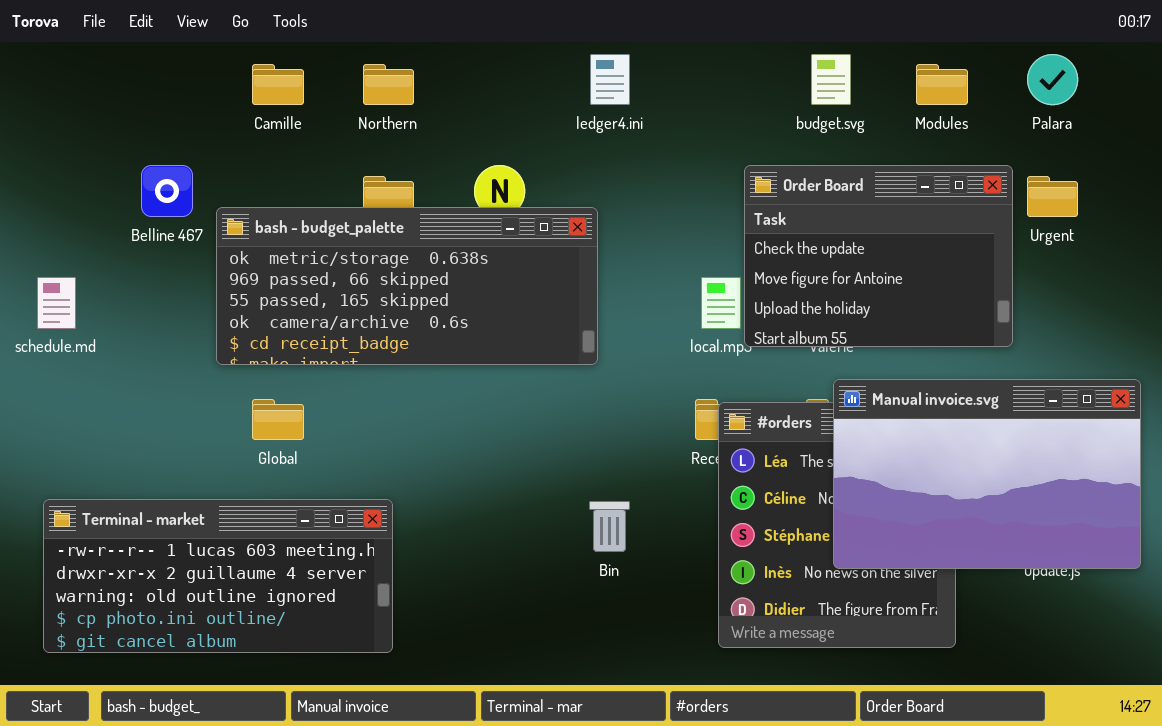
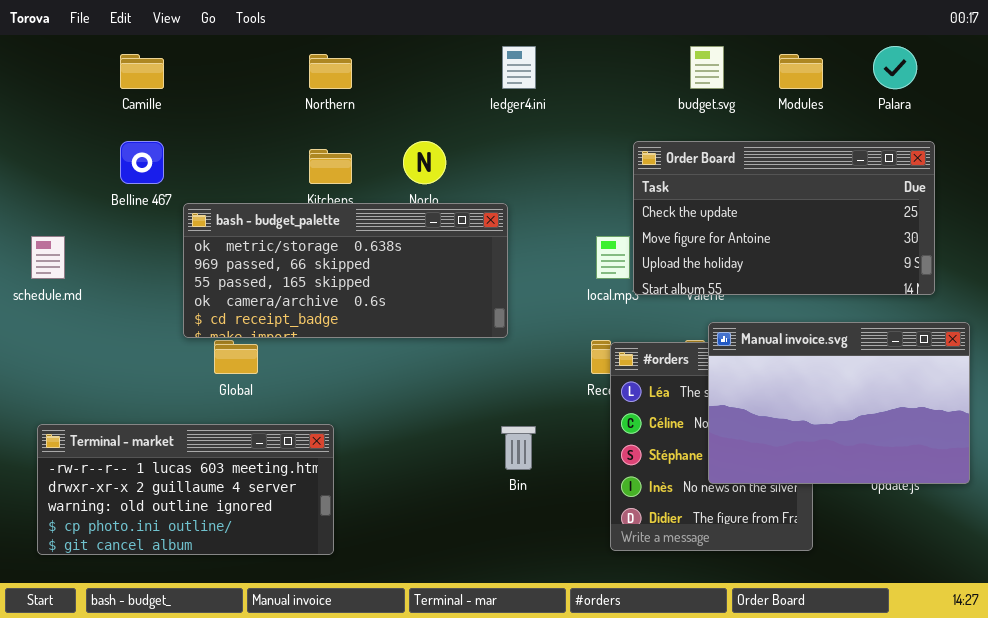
Camille: [252,64,304,105] -> [120,54,164,89], moved
Order Board: [744,165,1013,347] -> [633,141,935,295], resized
bash - budget_palette: [216,207,598,365] -> [183,203,508,338], moved

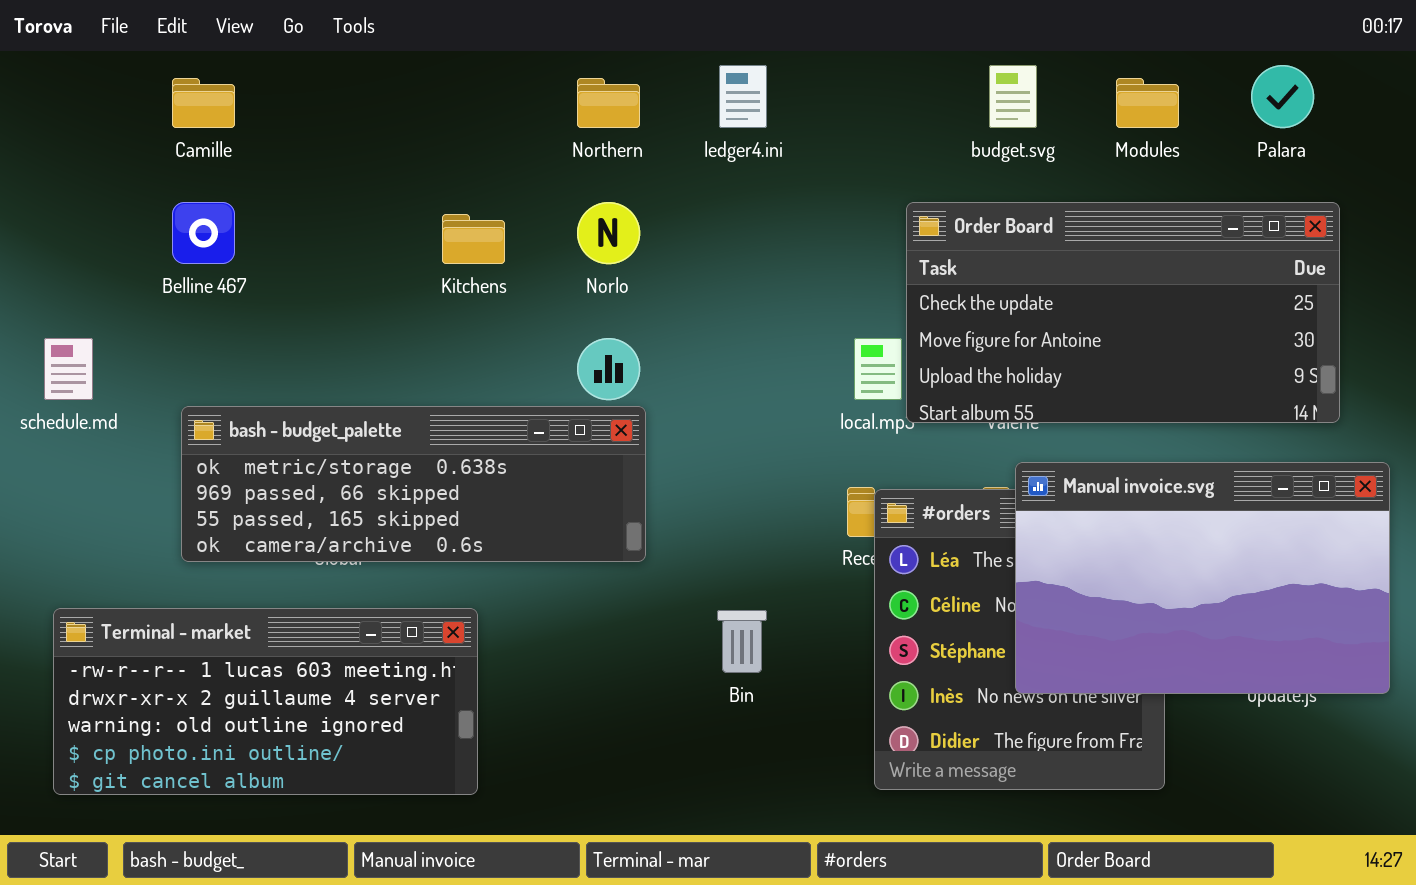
Northern: [309,54,352,89] -> [577,78,640,128], moved
bash - budget_palette: [183,203,508,338] -> [181,406,646,562], moved, resized

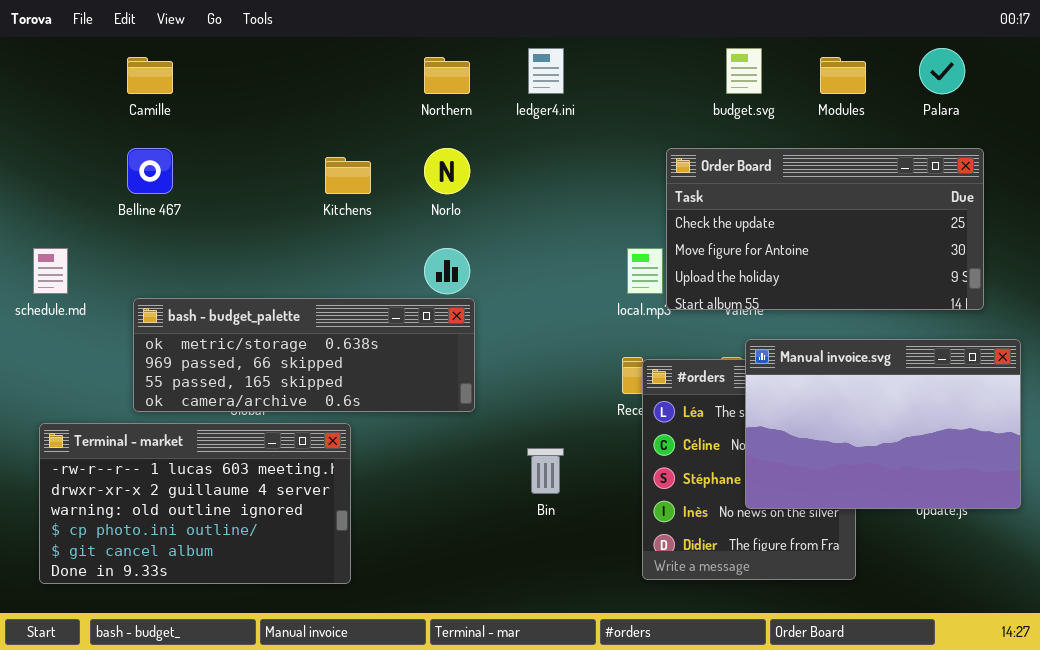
Terminal - market: [53,608,478,795] -> [39,423,351,584], resized

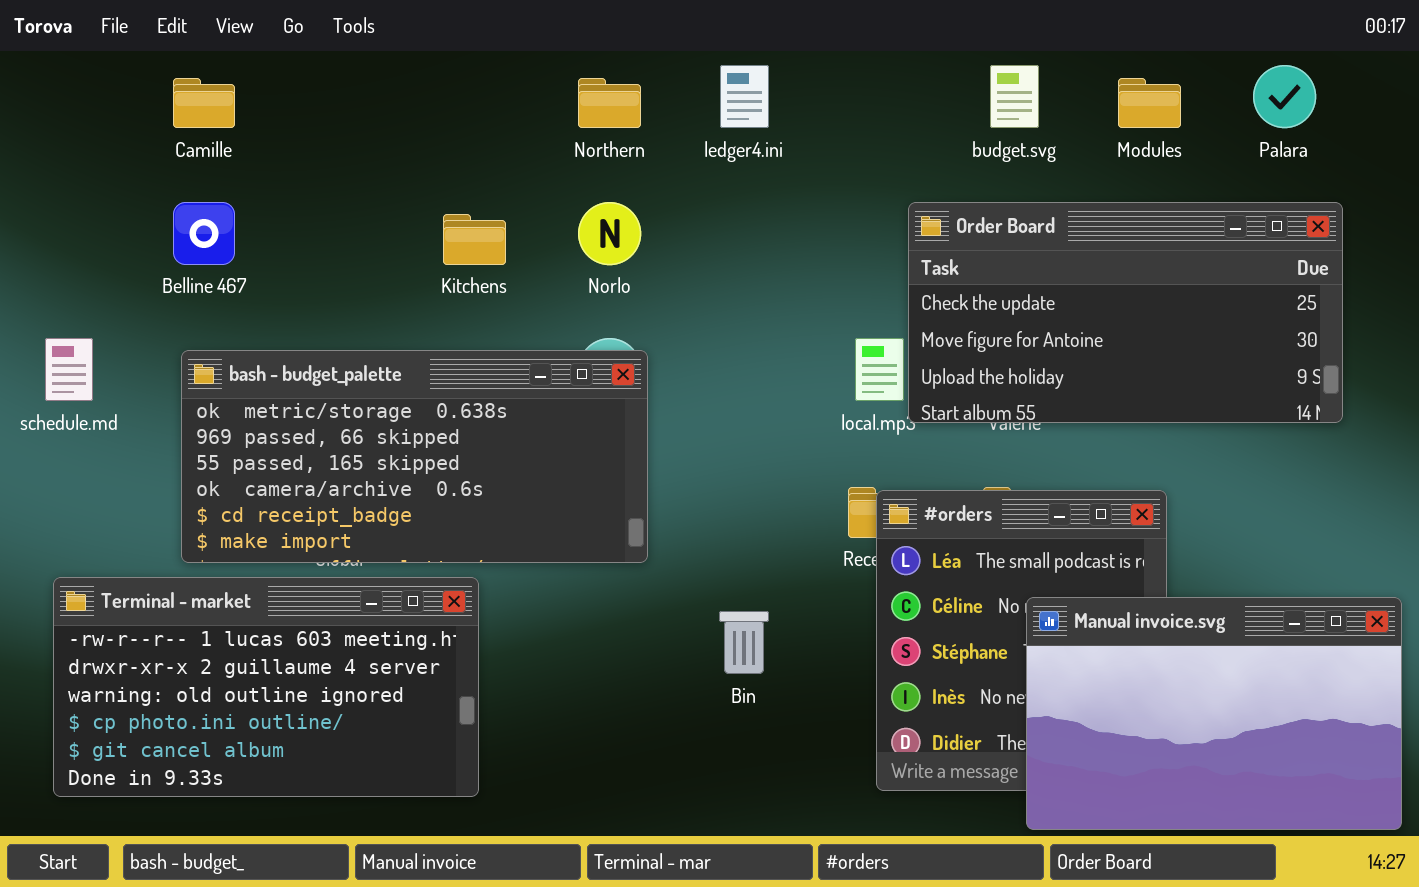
bash - budget_palette: [133,298,475,412] -> [181,350,648,563], resized
Manual invoice.svg: [745,339,1021,509] -> [1026,597,1402,830], moved

